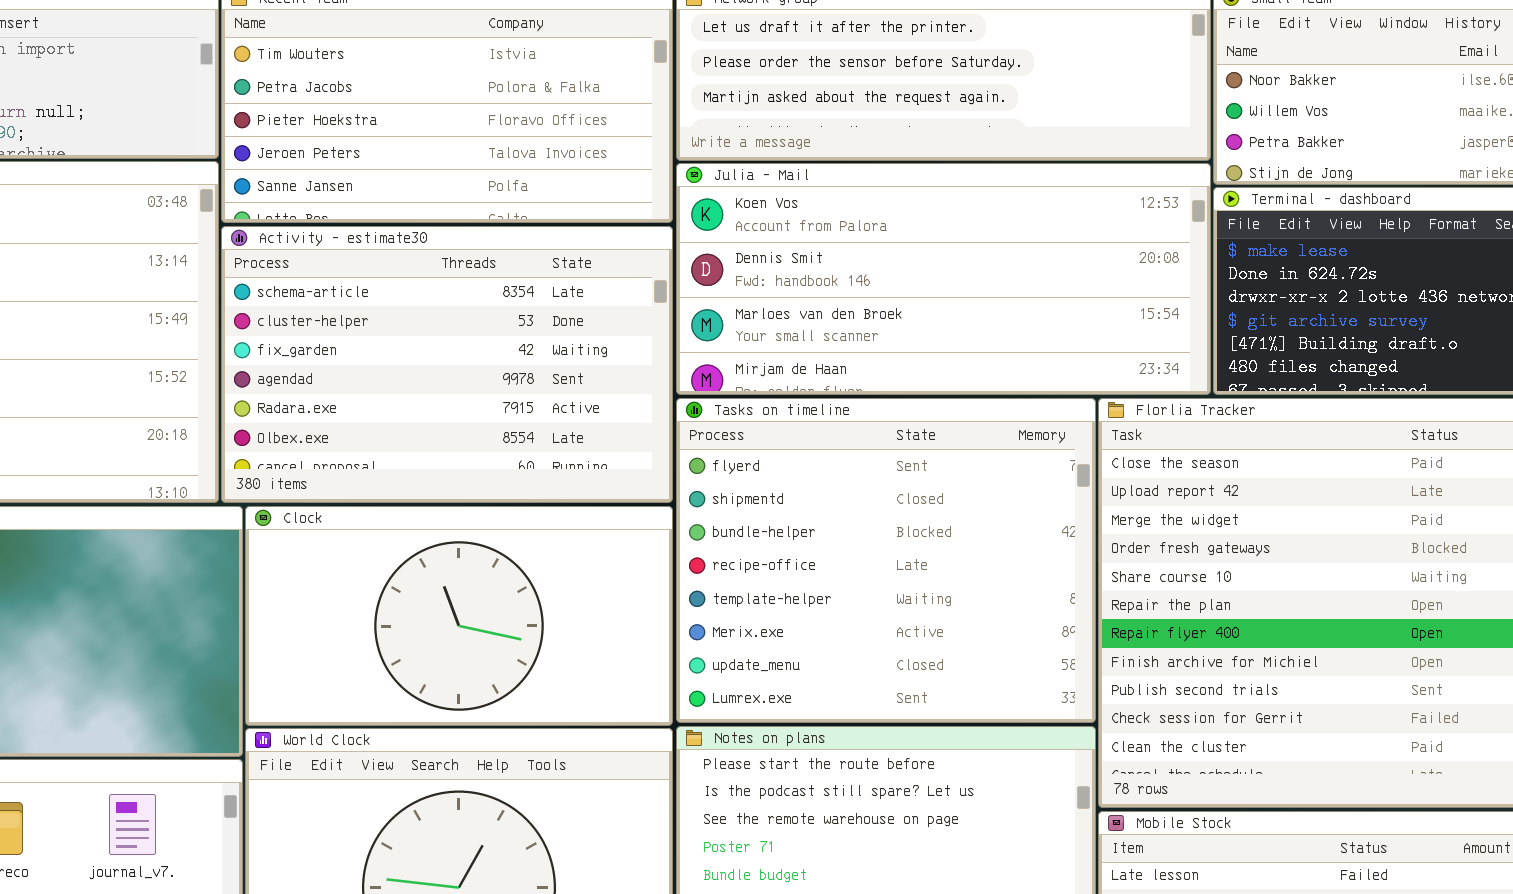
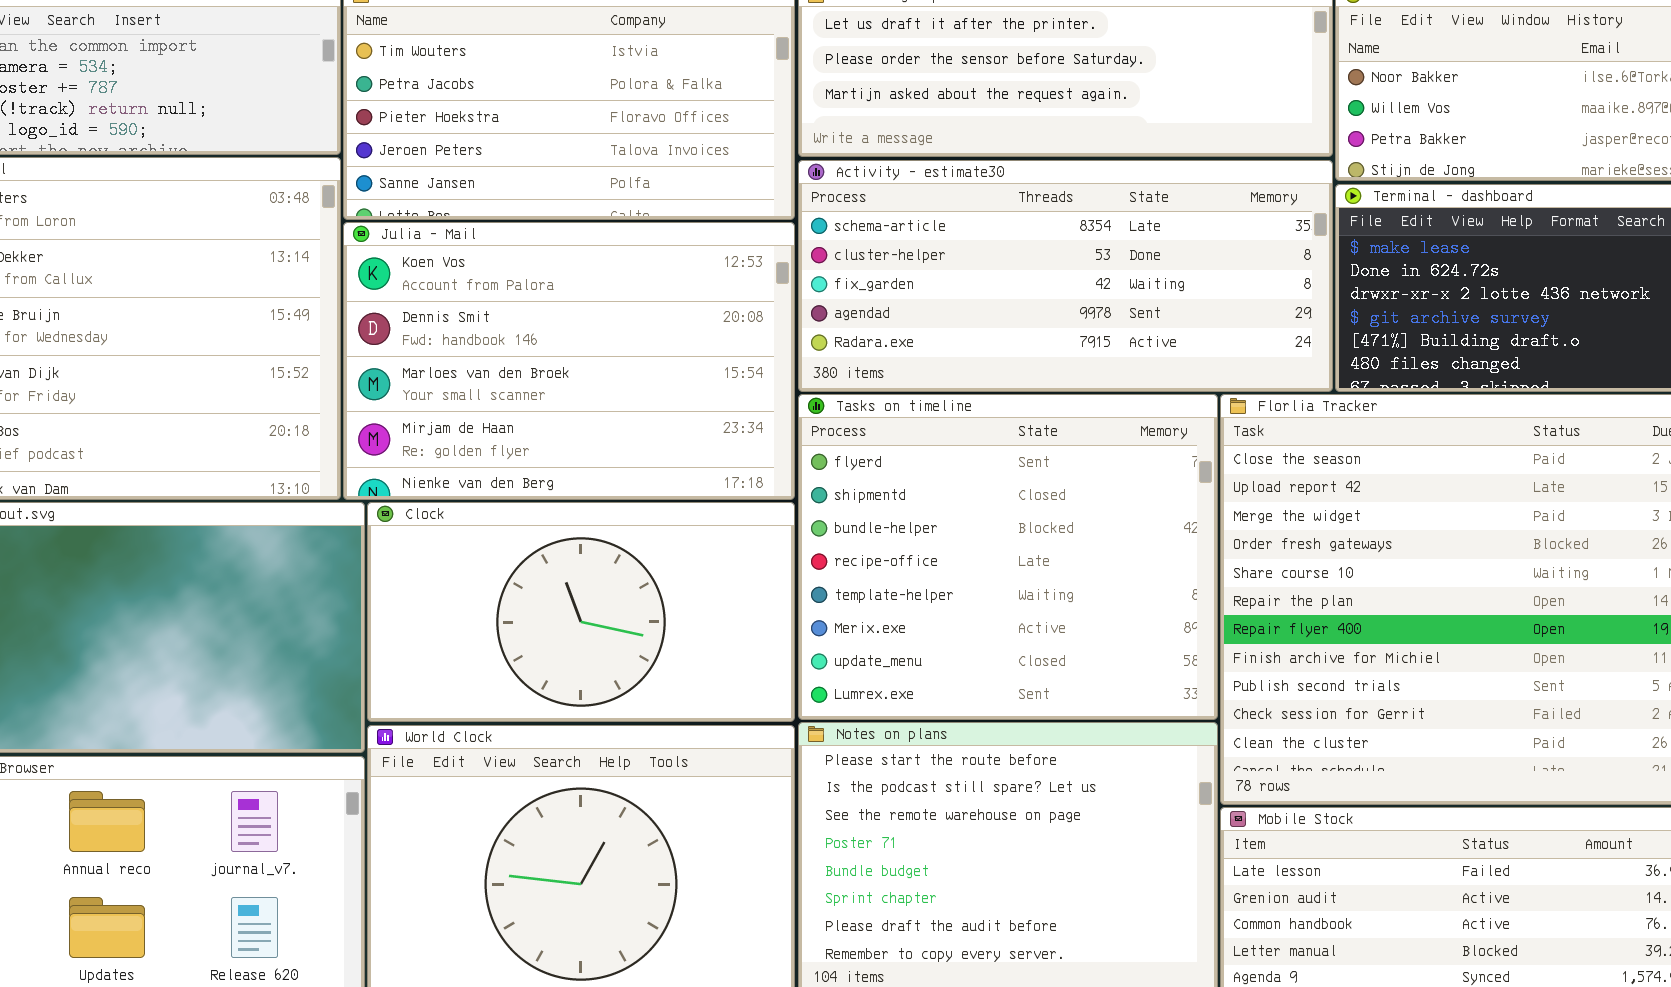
Julia - Mail: [676,163,1211,395] -> [343,222,795,500], moved, resized
Activity - estimate30: [221,226,673,503] -> [798,160,1333,392], moved, resized

